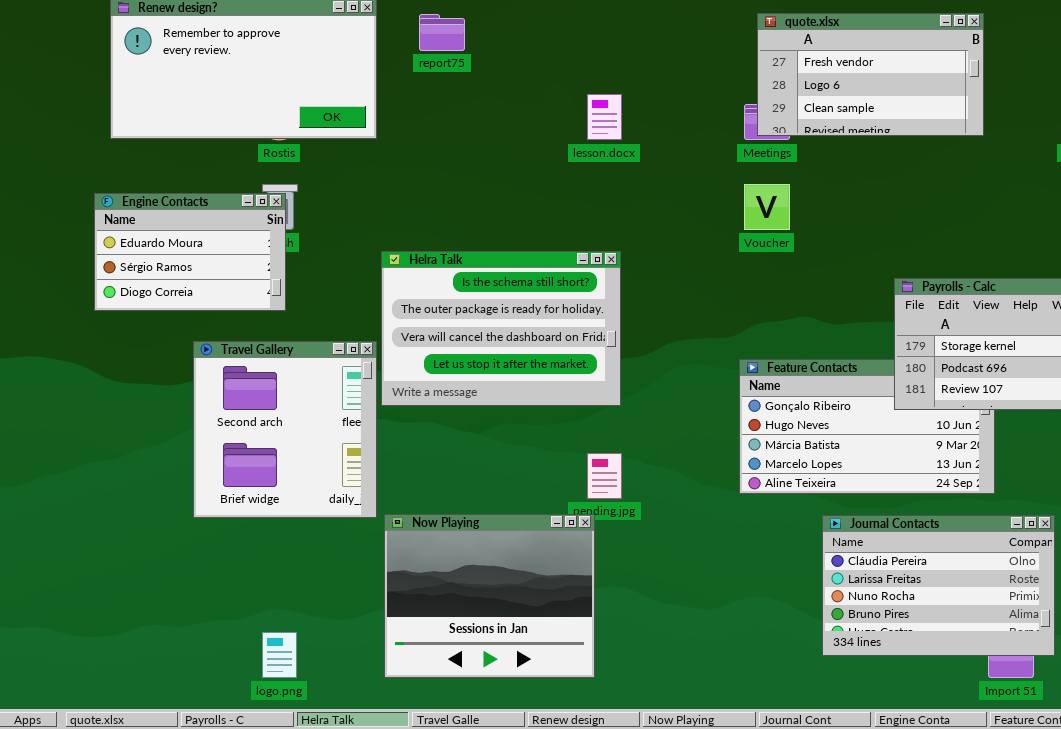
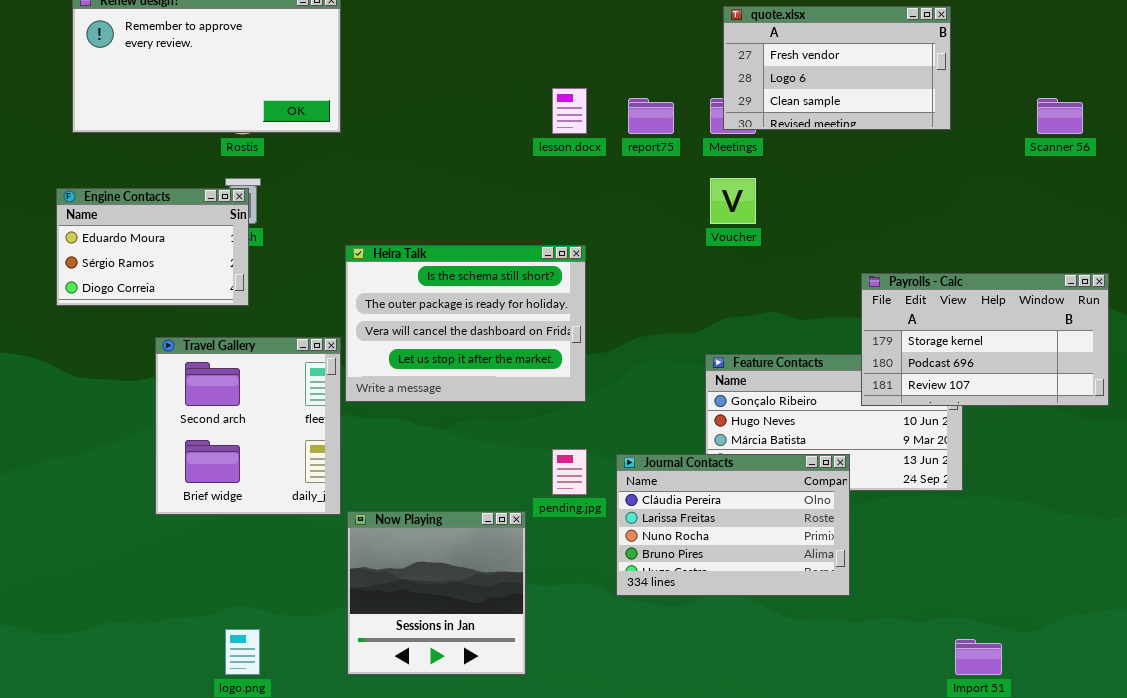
report75: [419,14,465,51] -> [628,98,674,134], moved
Now Playing: [384,514,595,678] -> [347,511,526,675], resized
Journal Contacts: [822,515,1055,656] -> [616,454,850,596], moved

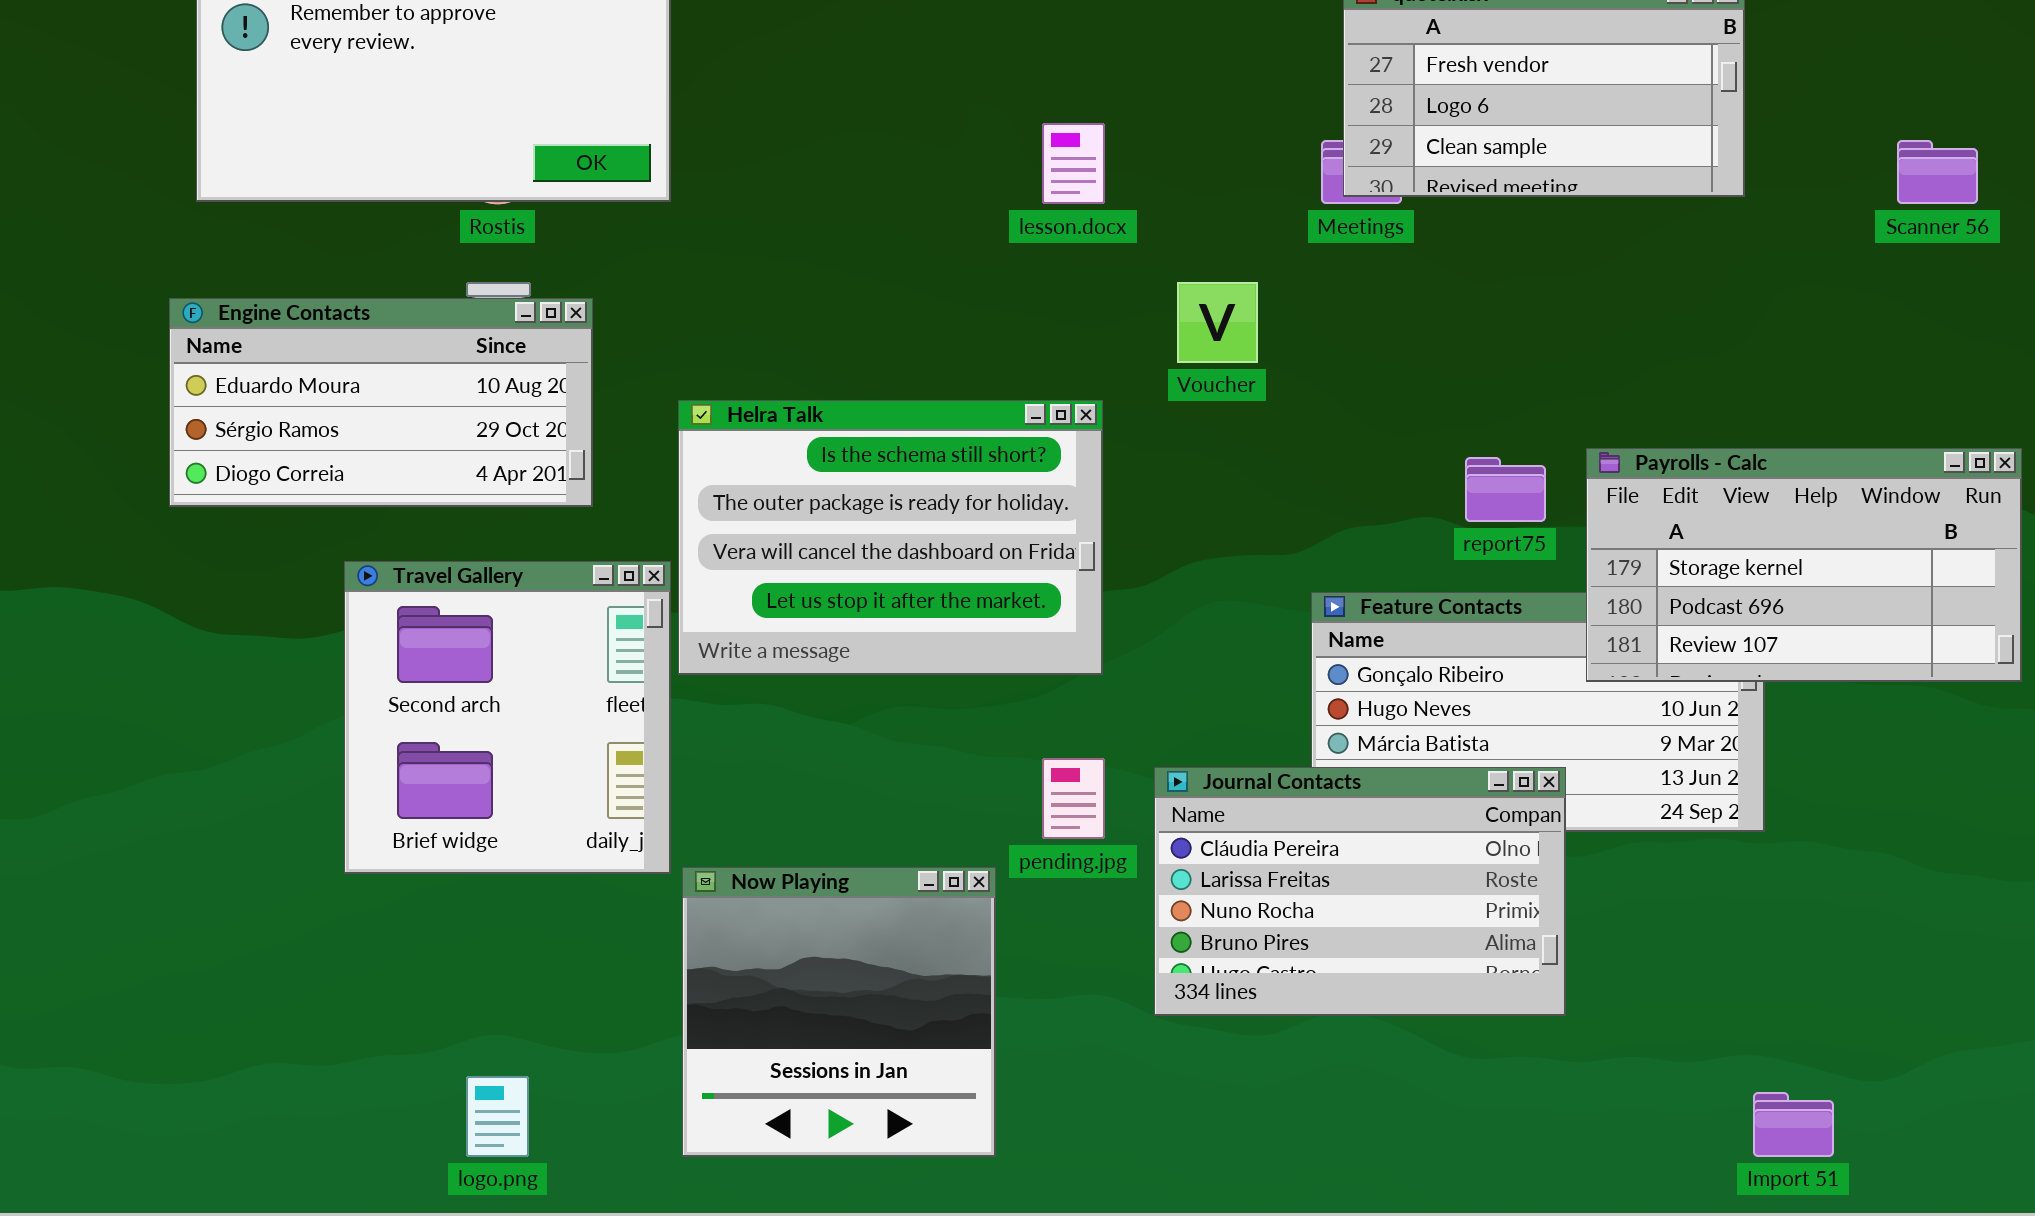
report75: [628,98,674,134] -> [1465,457,1546,522], moved
Voucher: [710,178,756,224] -> [1177,282,1258,363], moved
Engine Contacts: [56,188,249,306] -> [169,298,593,507], resized

